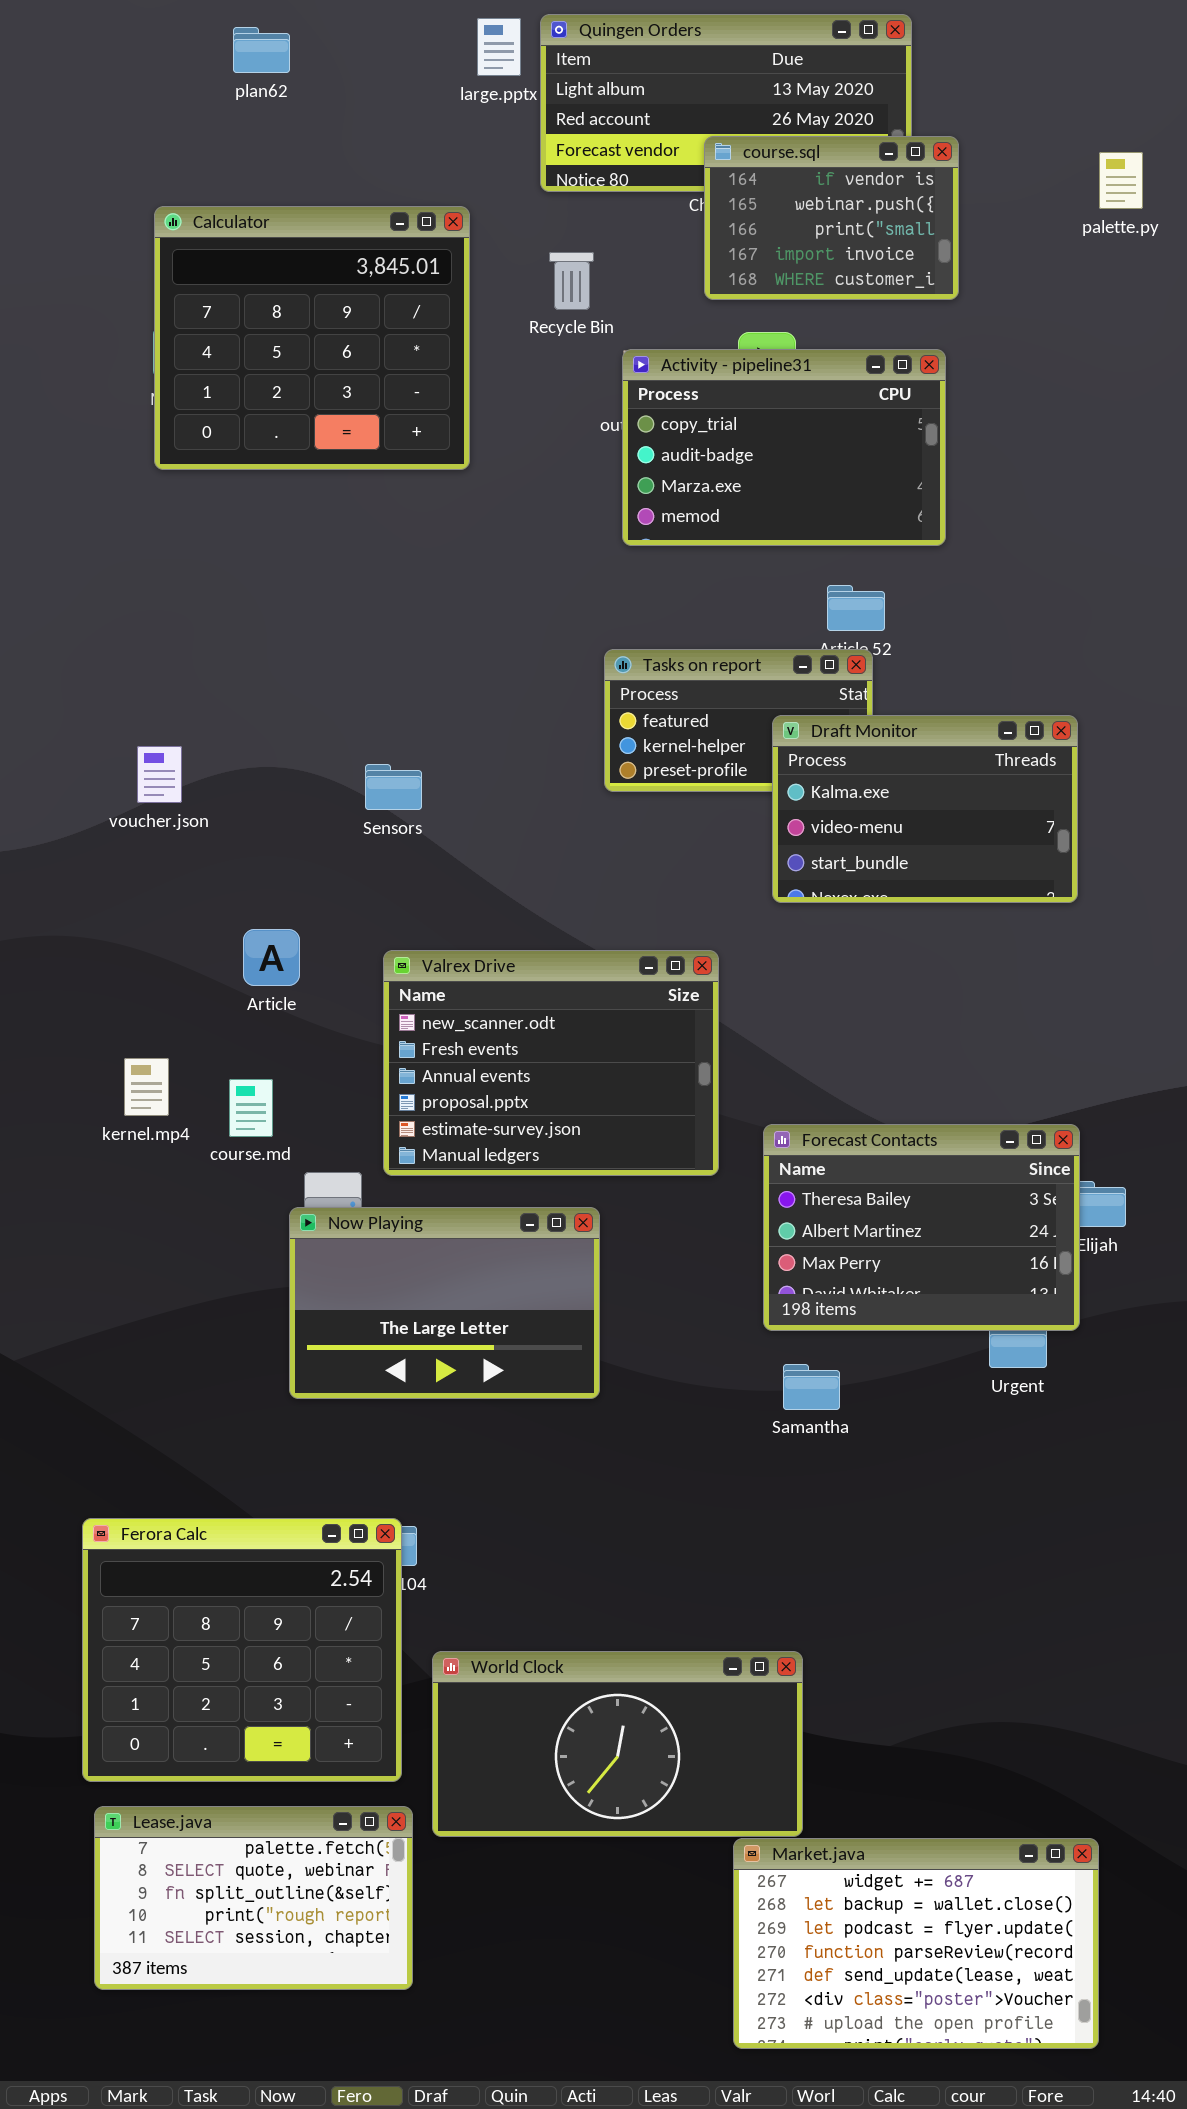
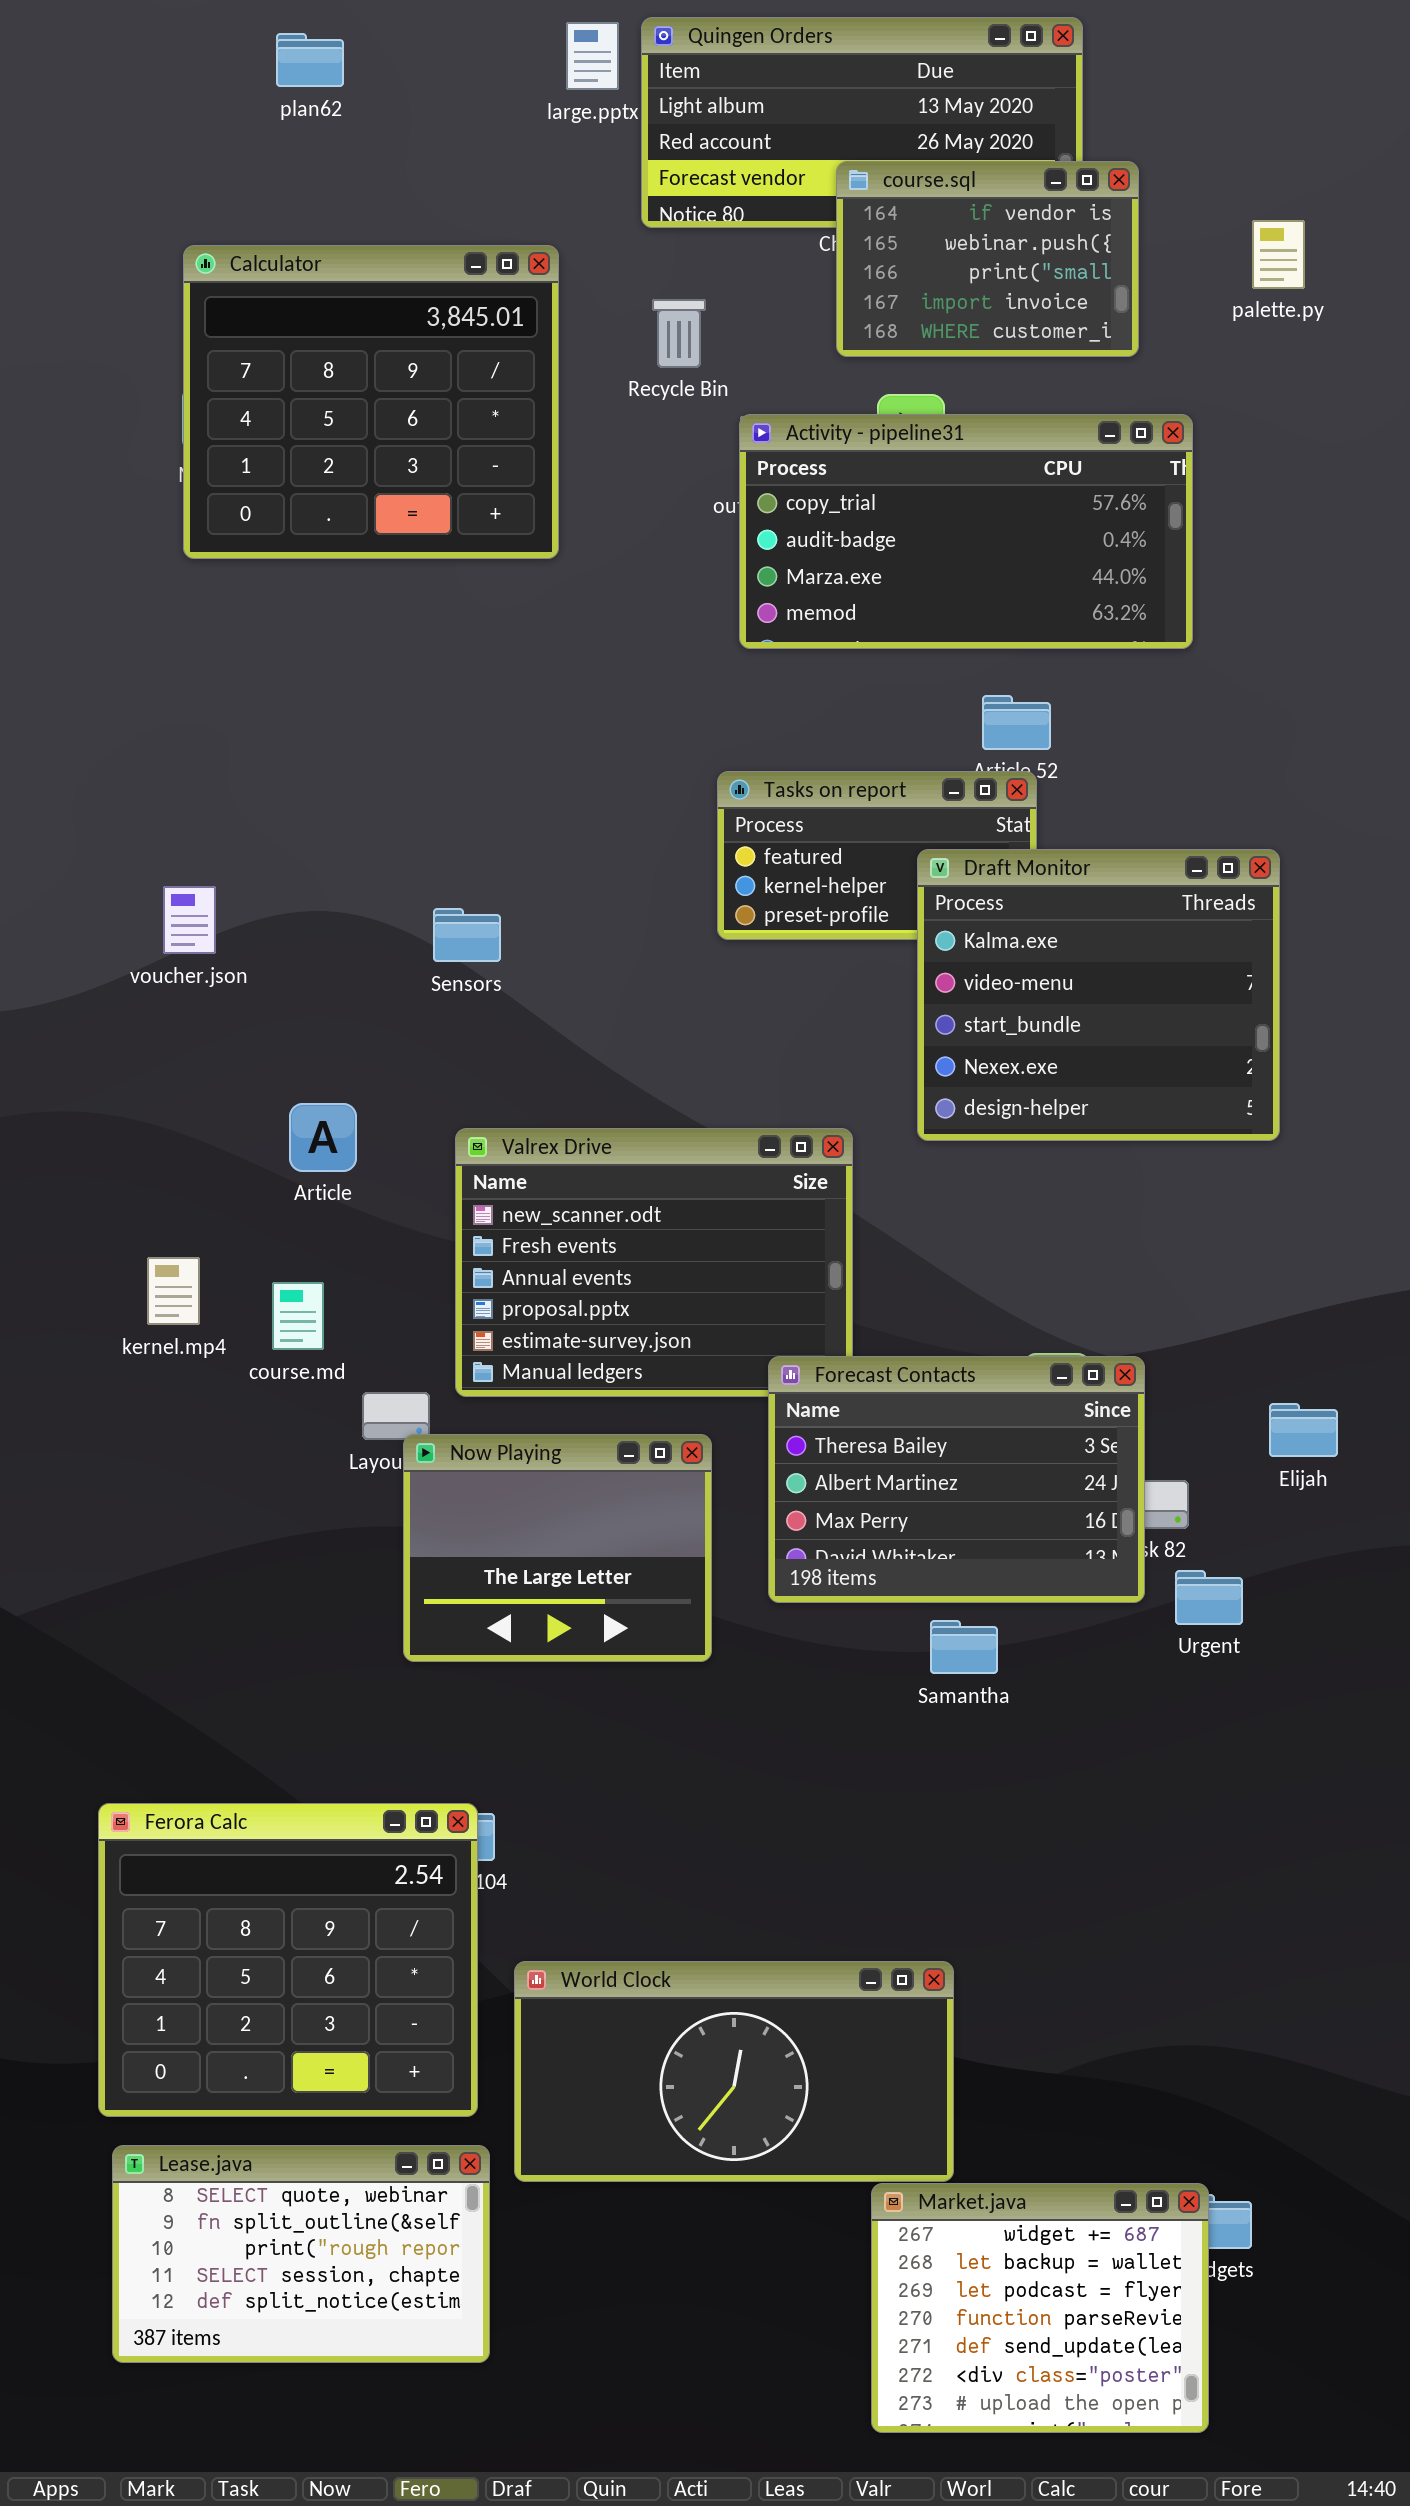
palette.py: [1099,152,1143,209] -> [1252,220,1305,289], moved
Activity - pipeline31: [622,349,946,546] -> [739,414,1193,649], resized
Draft Monitor: [772,715,1078,903] -> [917,849,1280,1141], resized
Forecast Contacts: [763,1124,1080,1331] -> [768,1356,1145,1603], moved
Now Playing: [289,1207,600,1399] -> [403,1434,712,1662], resized
Lease.java: [94,1806,413,1990] -> [112,2145,490,2363], scrolled down 1 row
Market.java: [733,1838,1099,2049] -> [871,2183,1209,2433], resized

